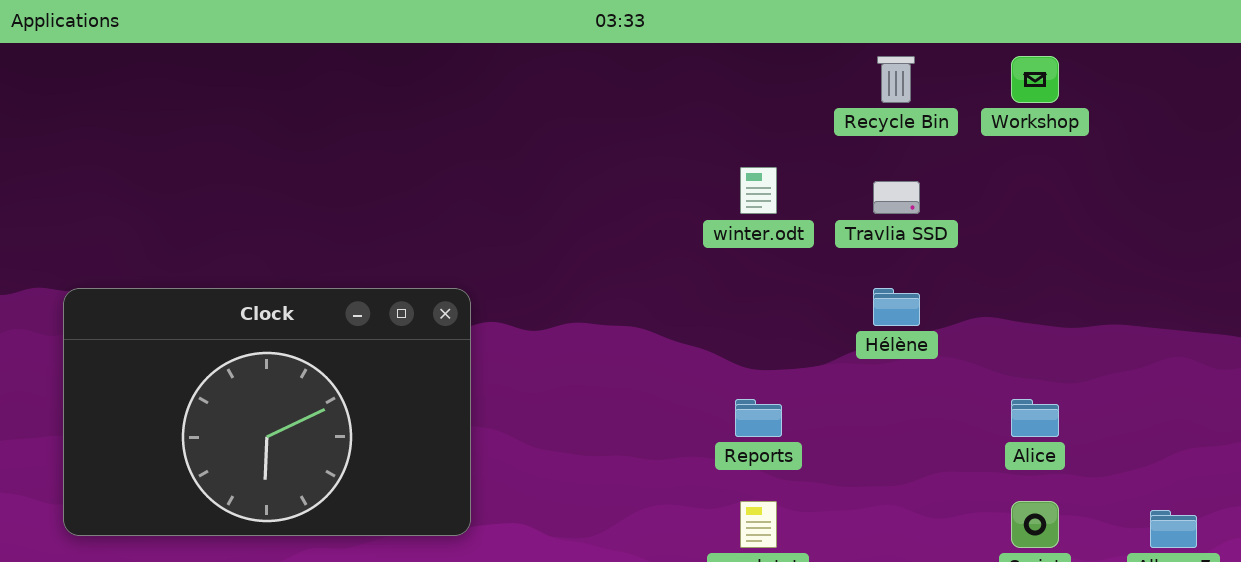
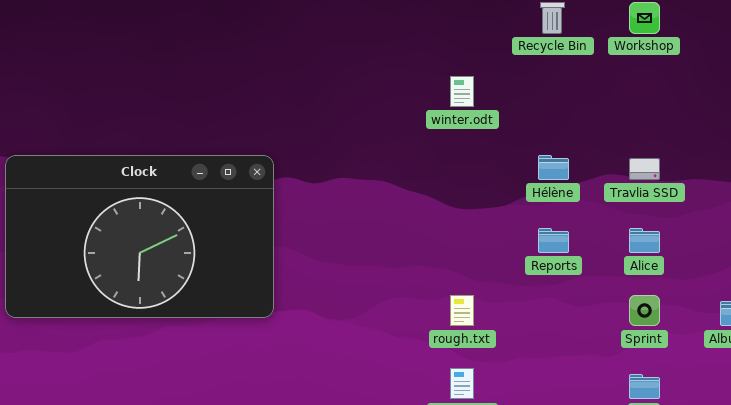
Travlia SSD: [873,181,920,214] -> [629,158,660,180], moved
Reports: [735,399,782,437] -> [538,228,569,253], moved

